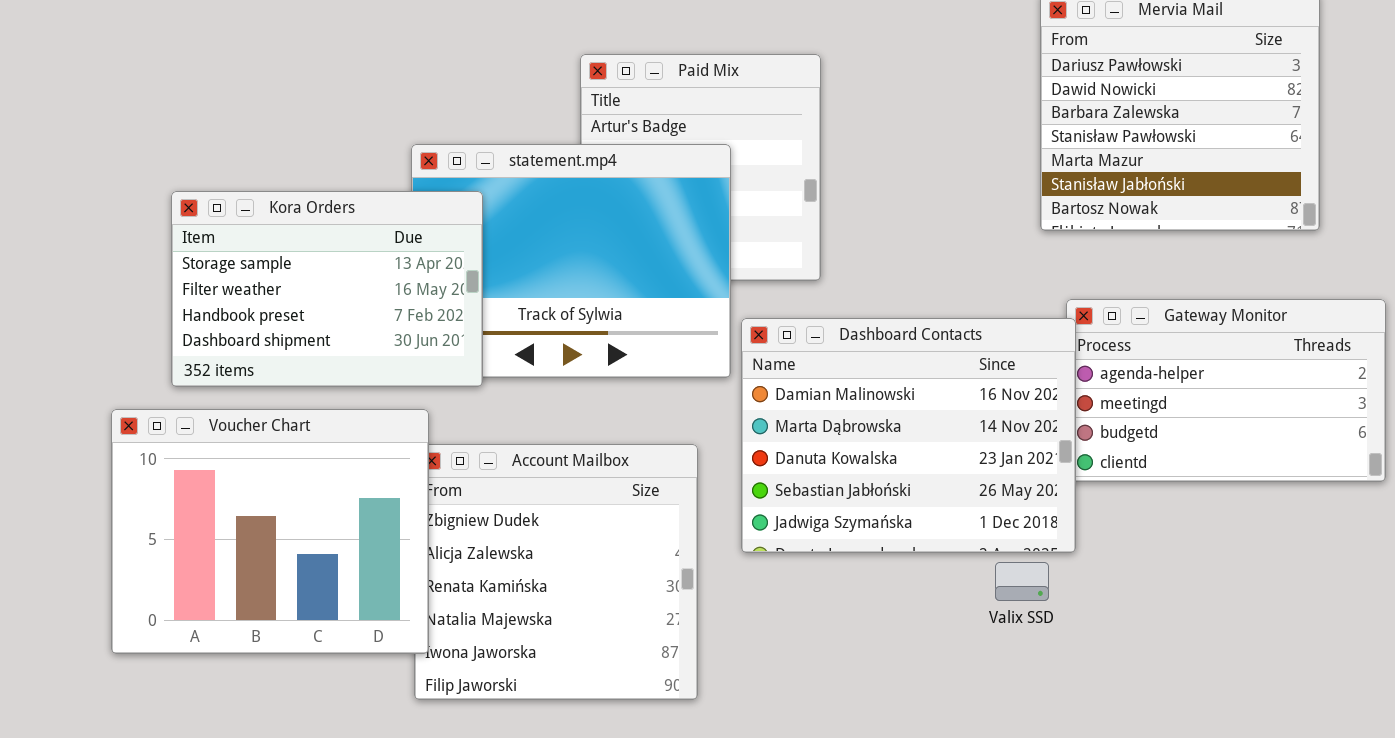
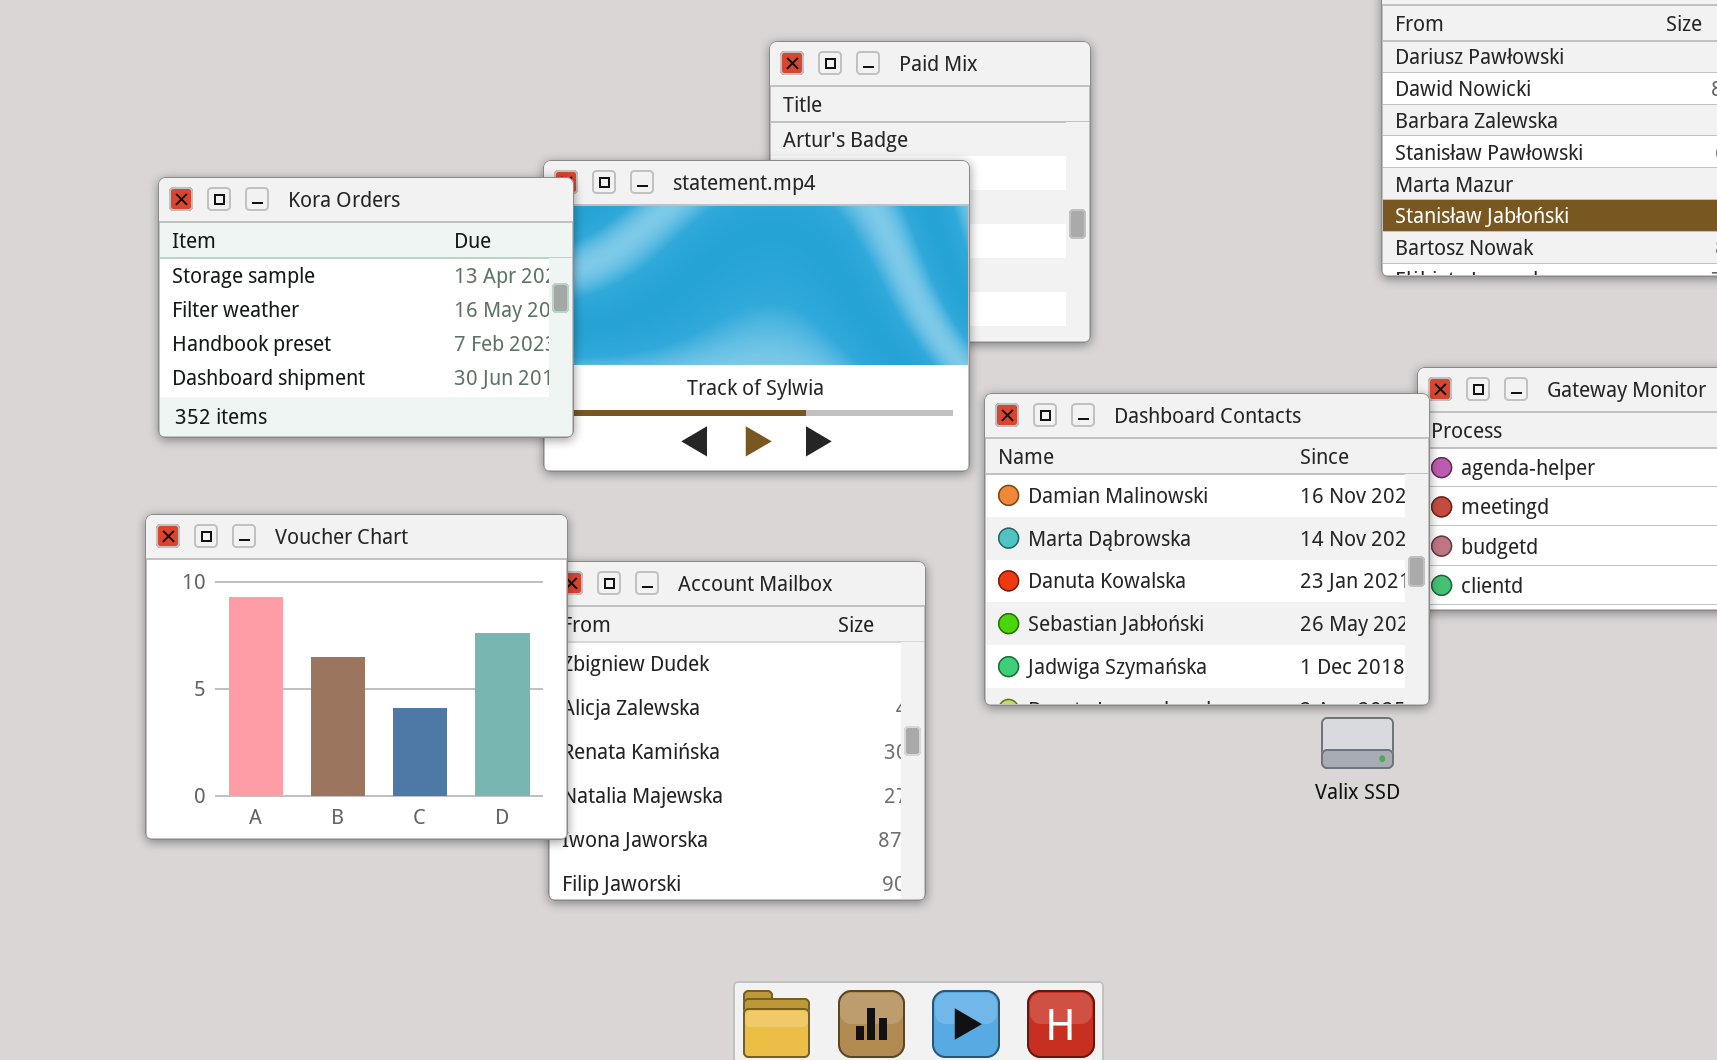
Kora Orders: [171,191,483,387] -> [158,177,574,438], moved

